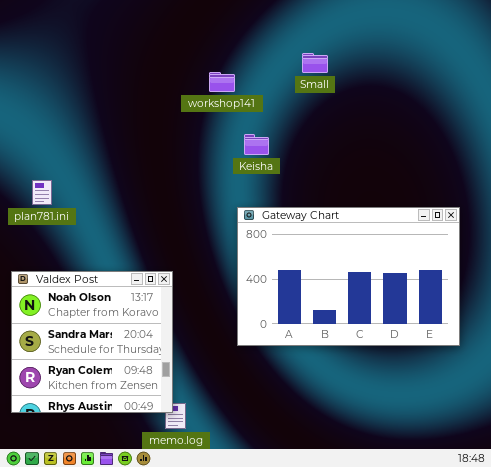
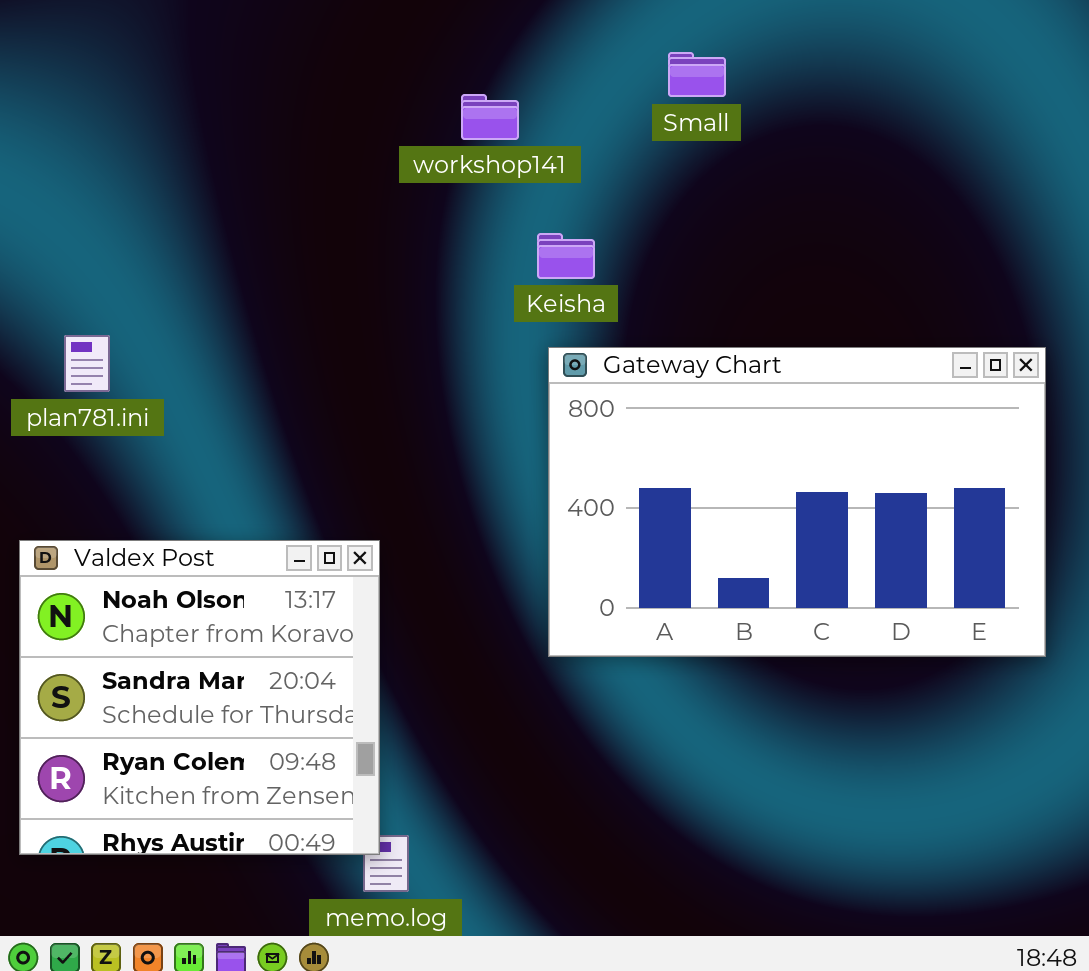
Gateway Chart: [237,207,460,346] -> [548,347,1046,657], moved

